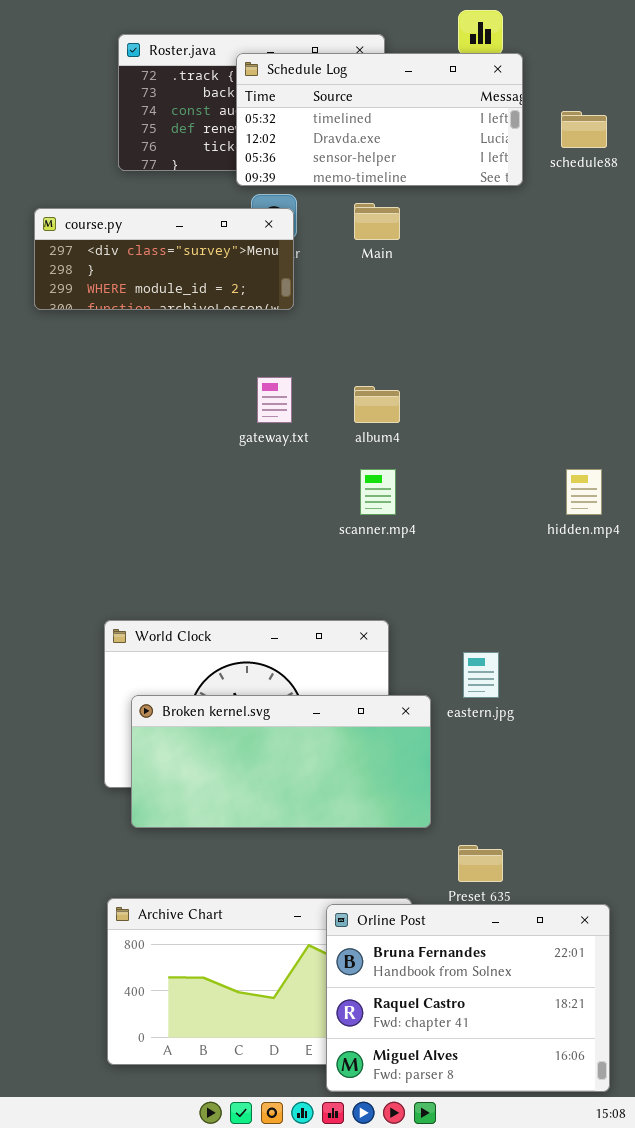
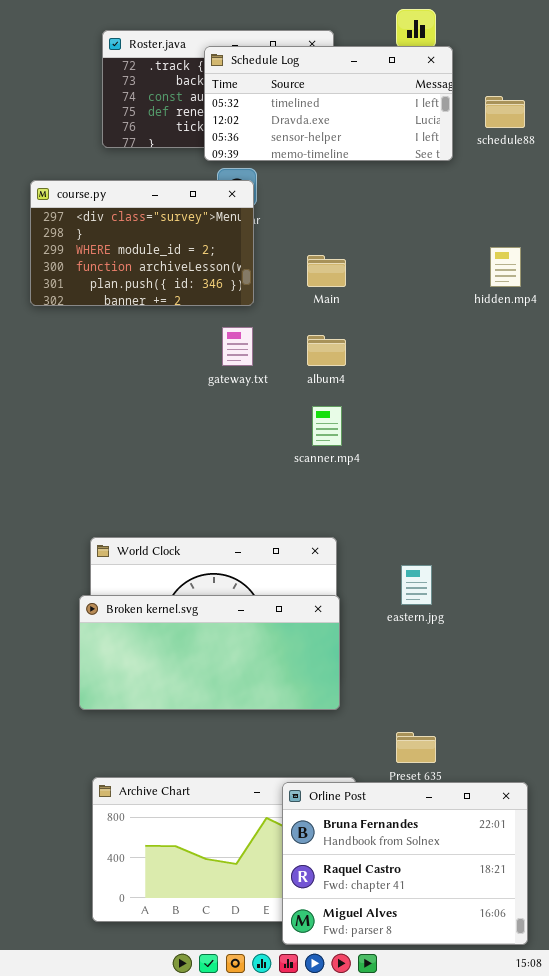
Main: [354,203,400,240] -> [307,255,346,287], moved
course.py: [34,208,294,310] -> [30,180,254,306], resized
hidden.mp4: [566,469,602,515] -> [490,247,521,287], moved
Broken kernel.svg: [131,695,431,828] -> [79,595,340,710], moved

